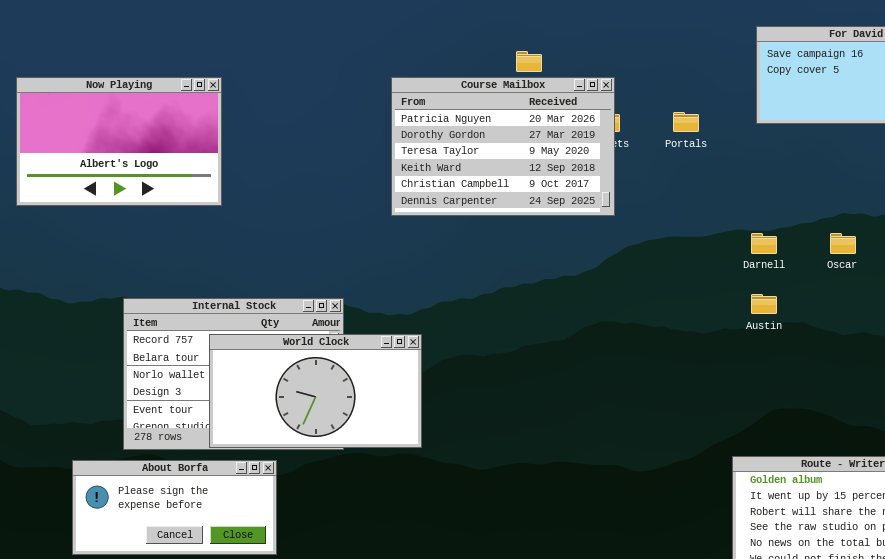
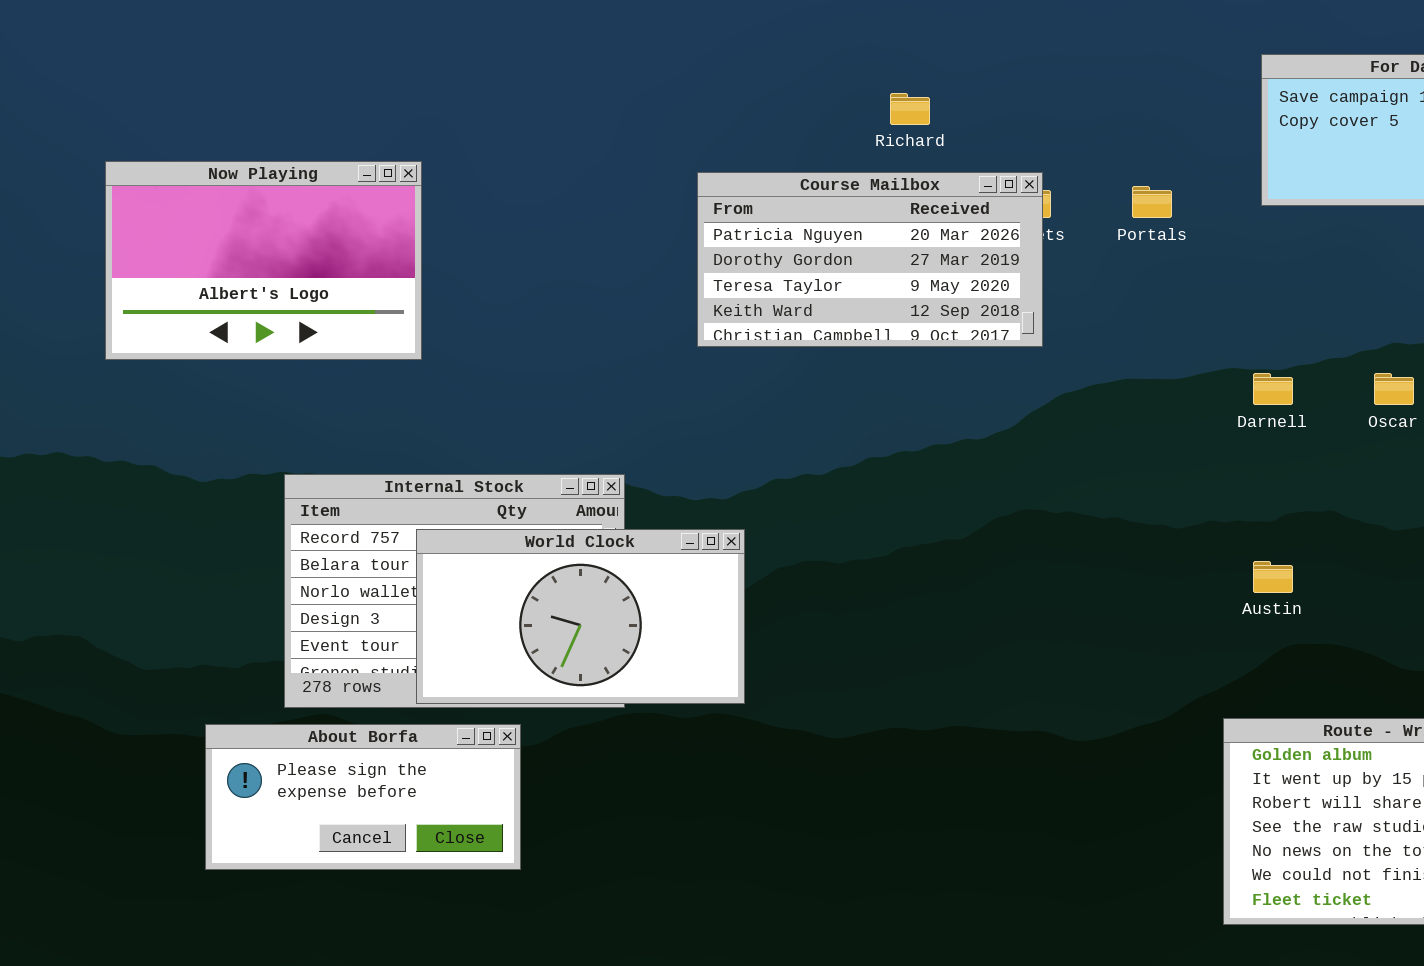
Now Playing: [16,77,222,206] -> [105,161,422,360], moved
Course Mailbox: [391,77,615,216] -> [697,172,1043,347], resized
Austin: [751,294,777,314] -> [1253,561,1293,593], moved

